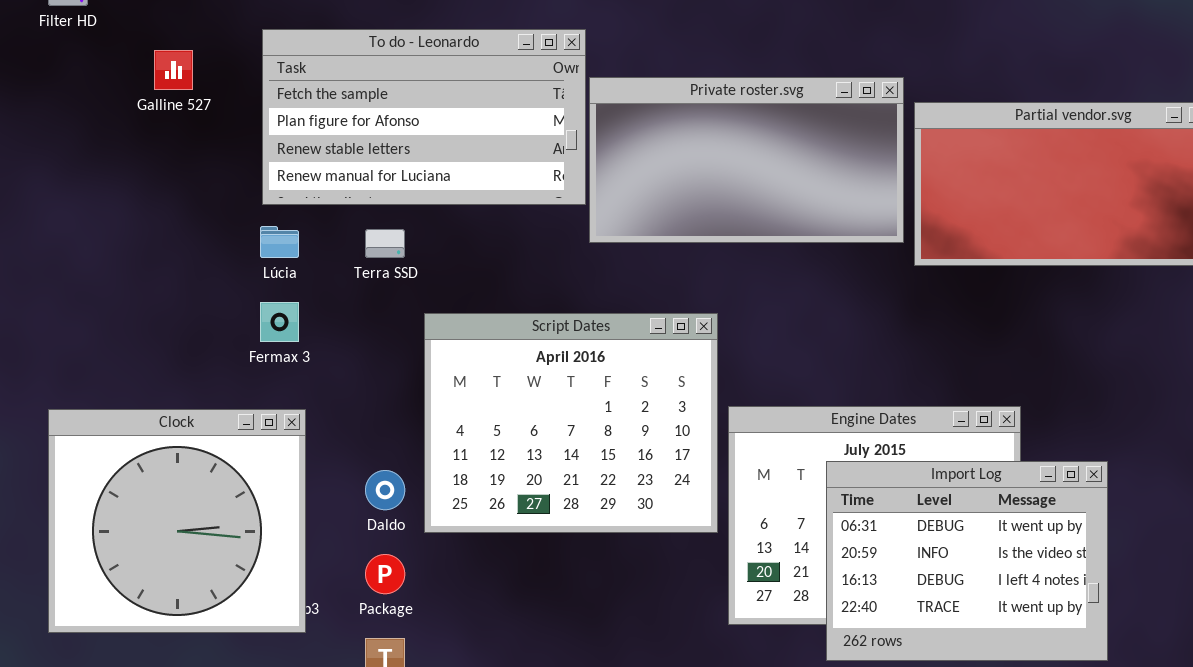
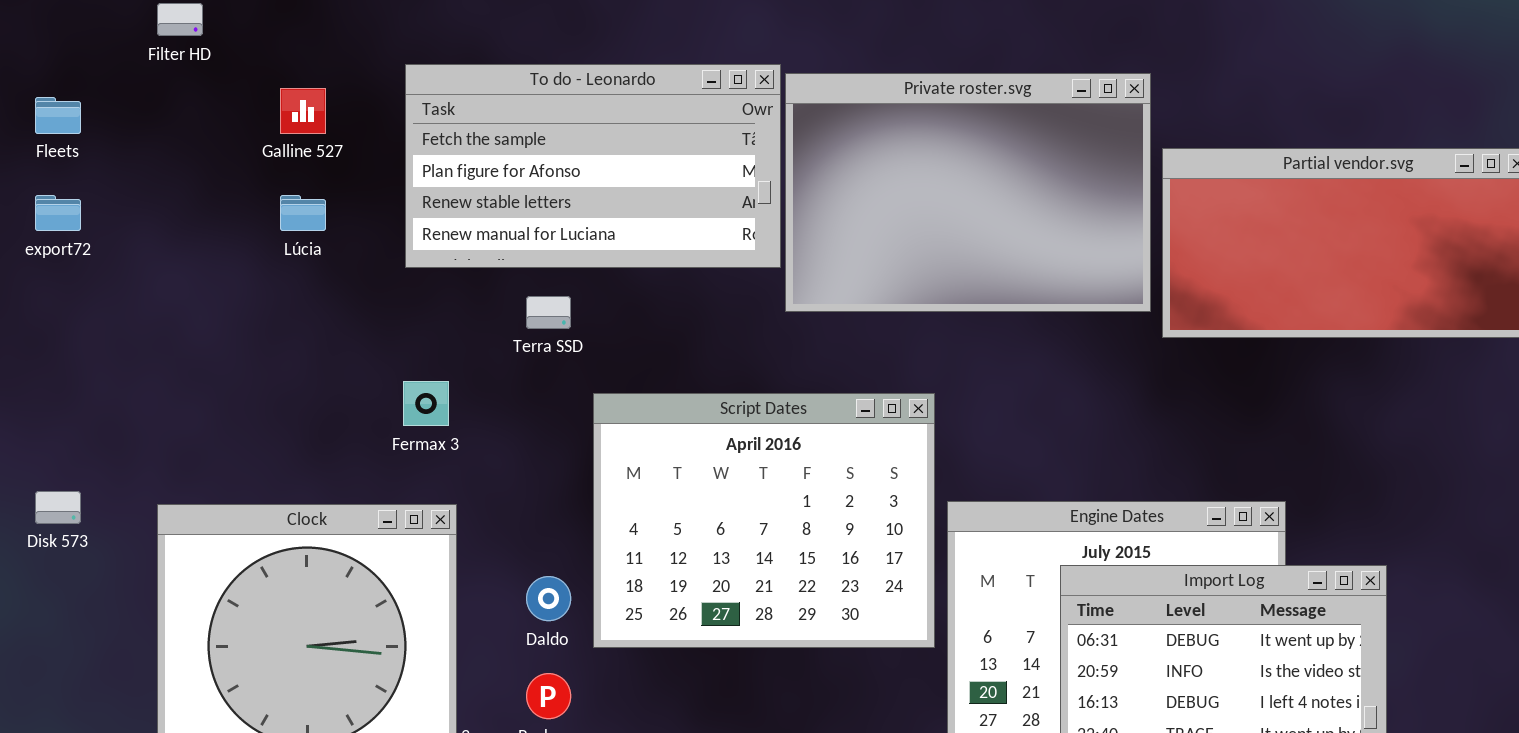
Private roster.svg: [589,77,904,243] -> [785,73,1151,312], resized
Lúcia: [260,226,299,258] -> [280,195,326,231], moved

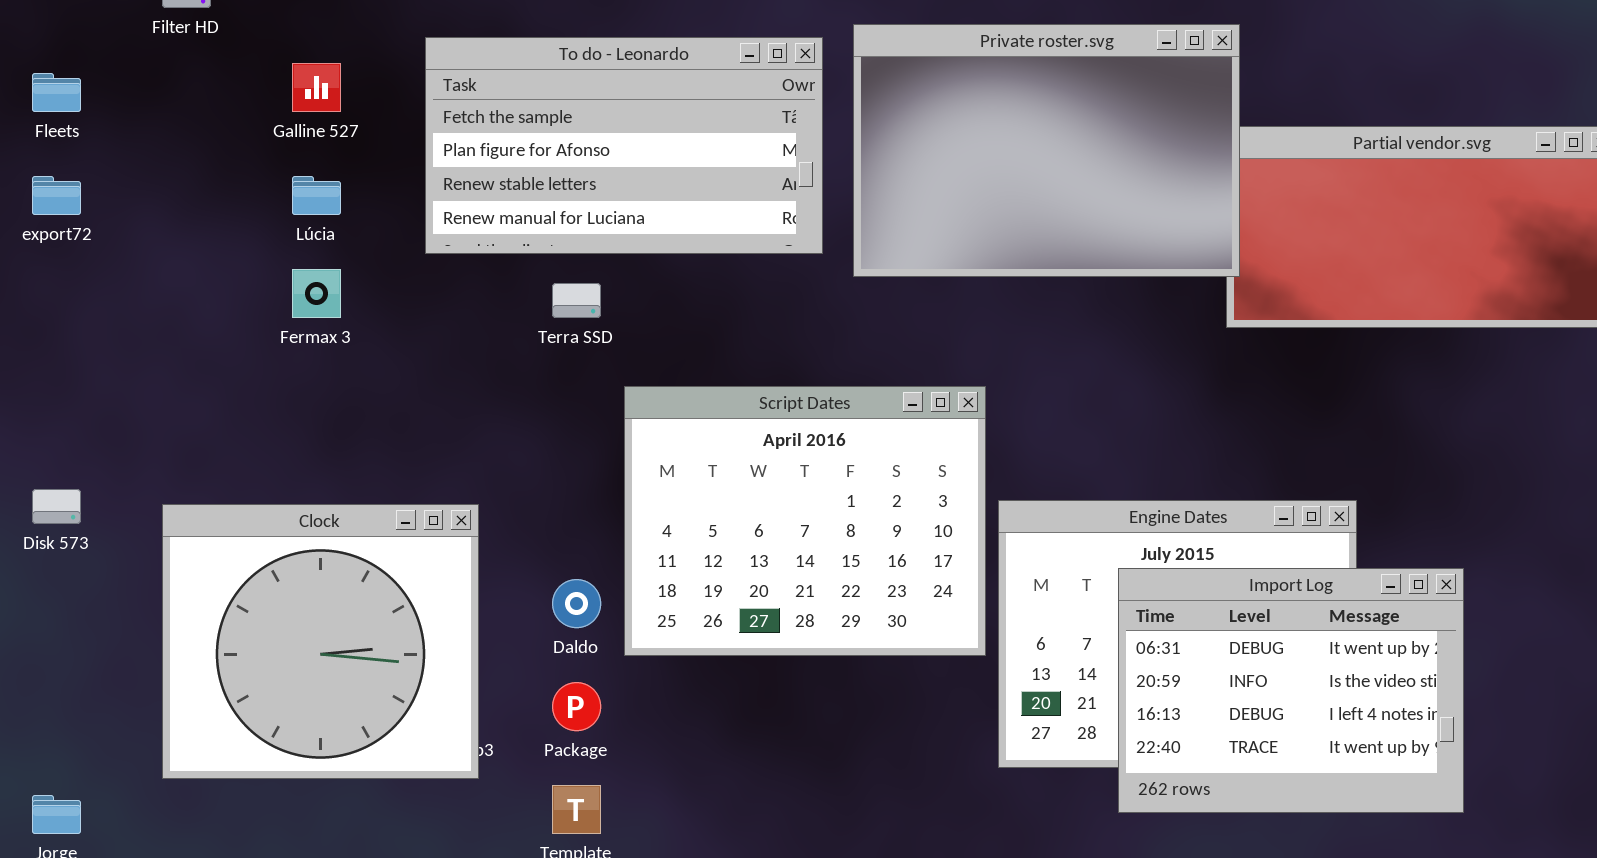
Private roster.svg: [785,73,1151,312] -> [853,24,1240,277], moved
Fermax 3: [403,381,449,426] -> [292,269,341,318], moved

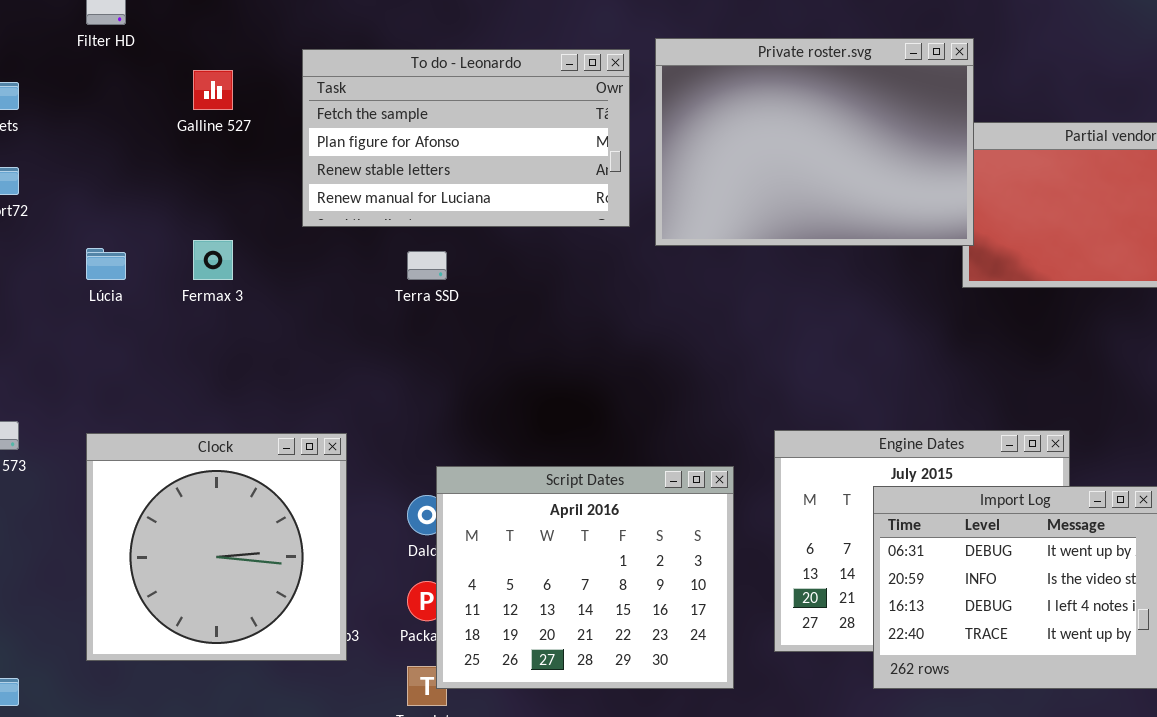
Lúcia: [292,176,341,215] -> [86,248,126,280], moved
Script Dates: [624,386,986,656] -> [436,466,734,689], moved

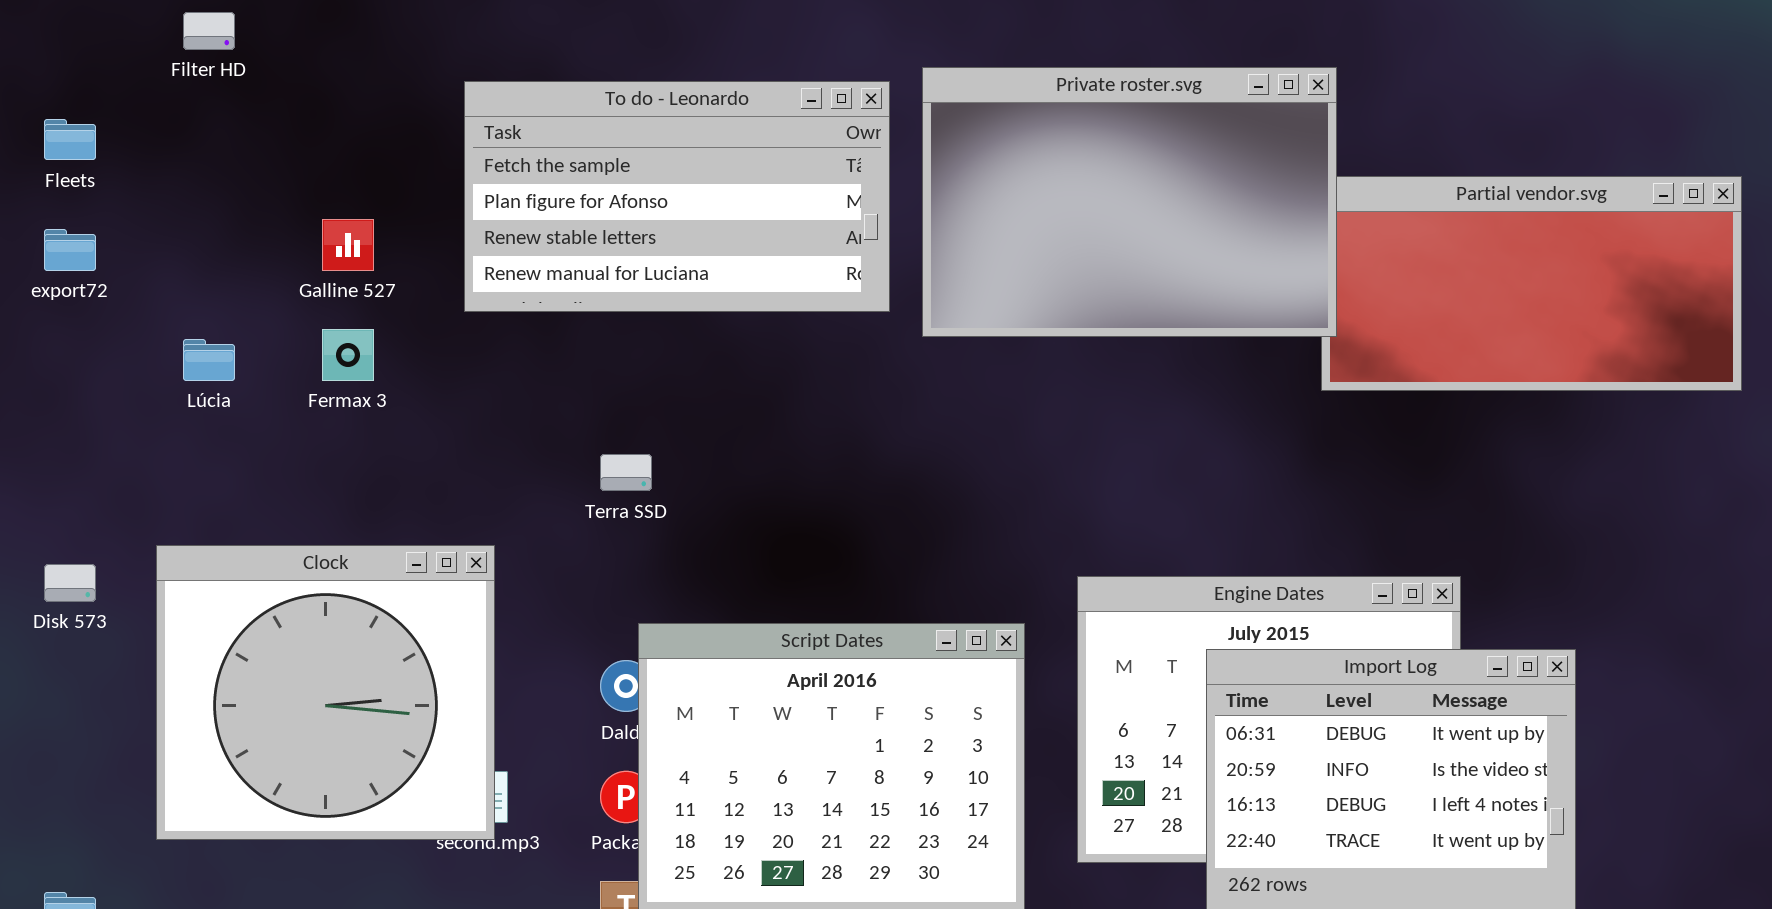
Galline 527: [193,70,233,110] -> [322,219,374,271], moved
Terra SSD: [407,251,447,280] -> [600,454,652,491], moved
Clock: [86,433,347,661] -> [156,545,495,840], moved

